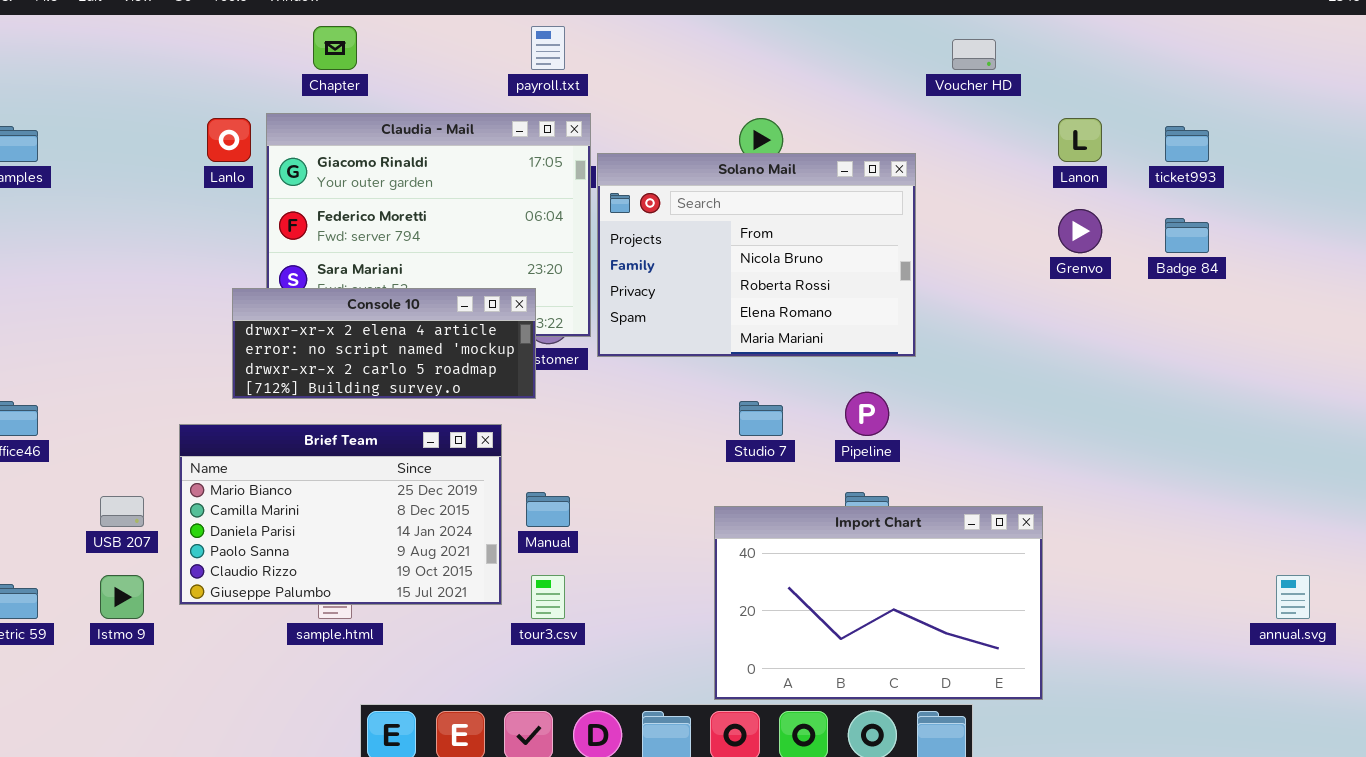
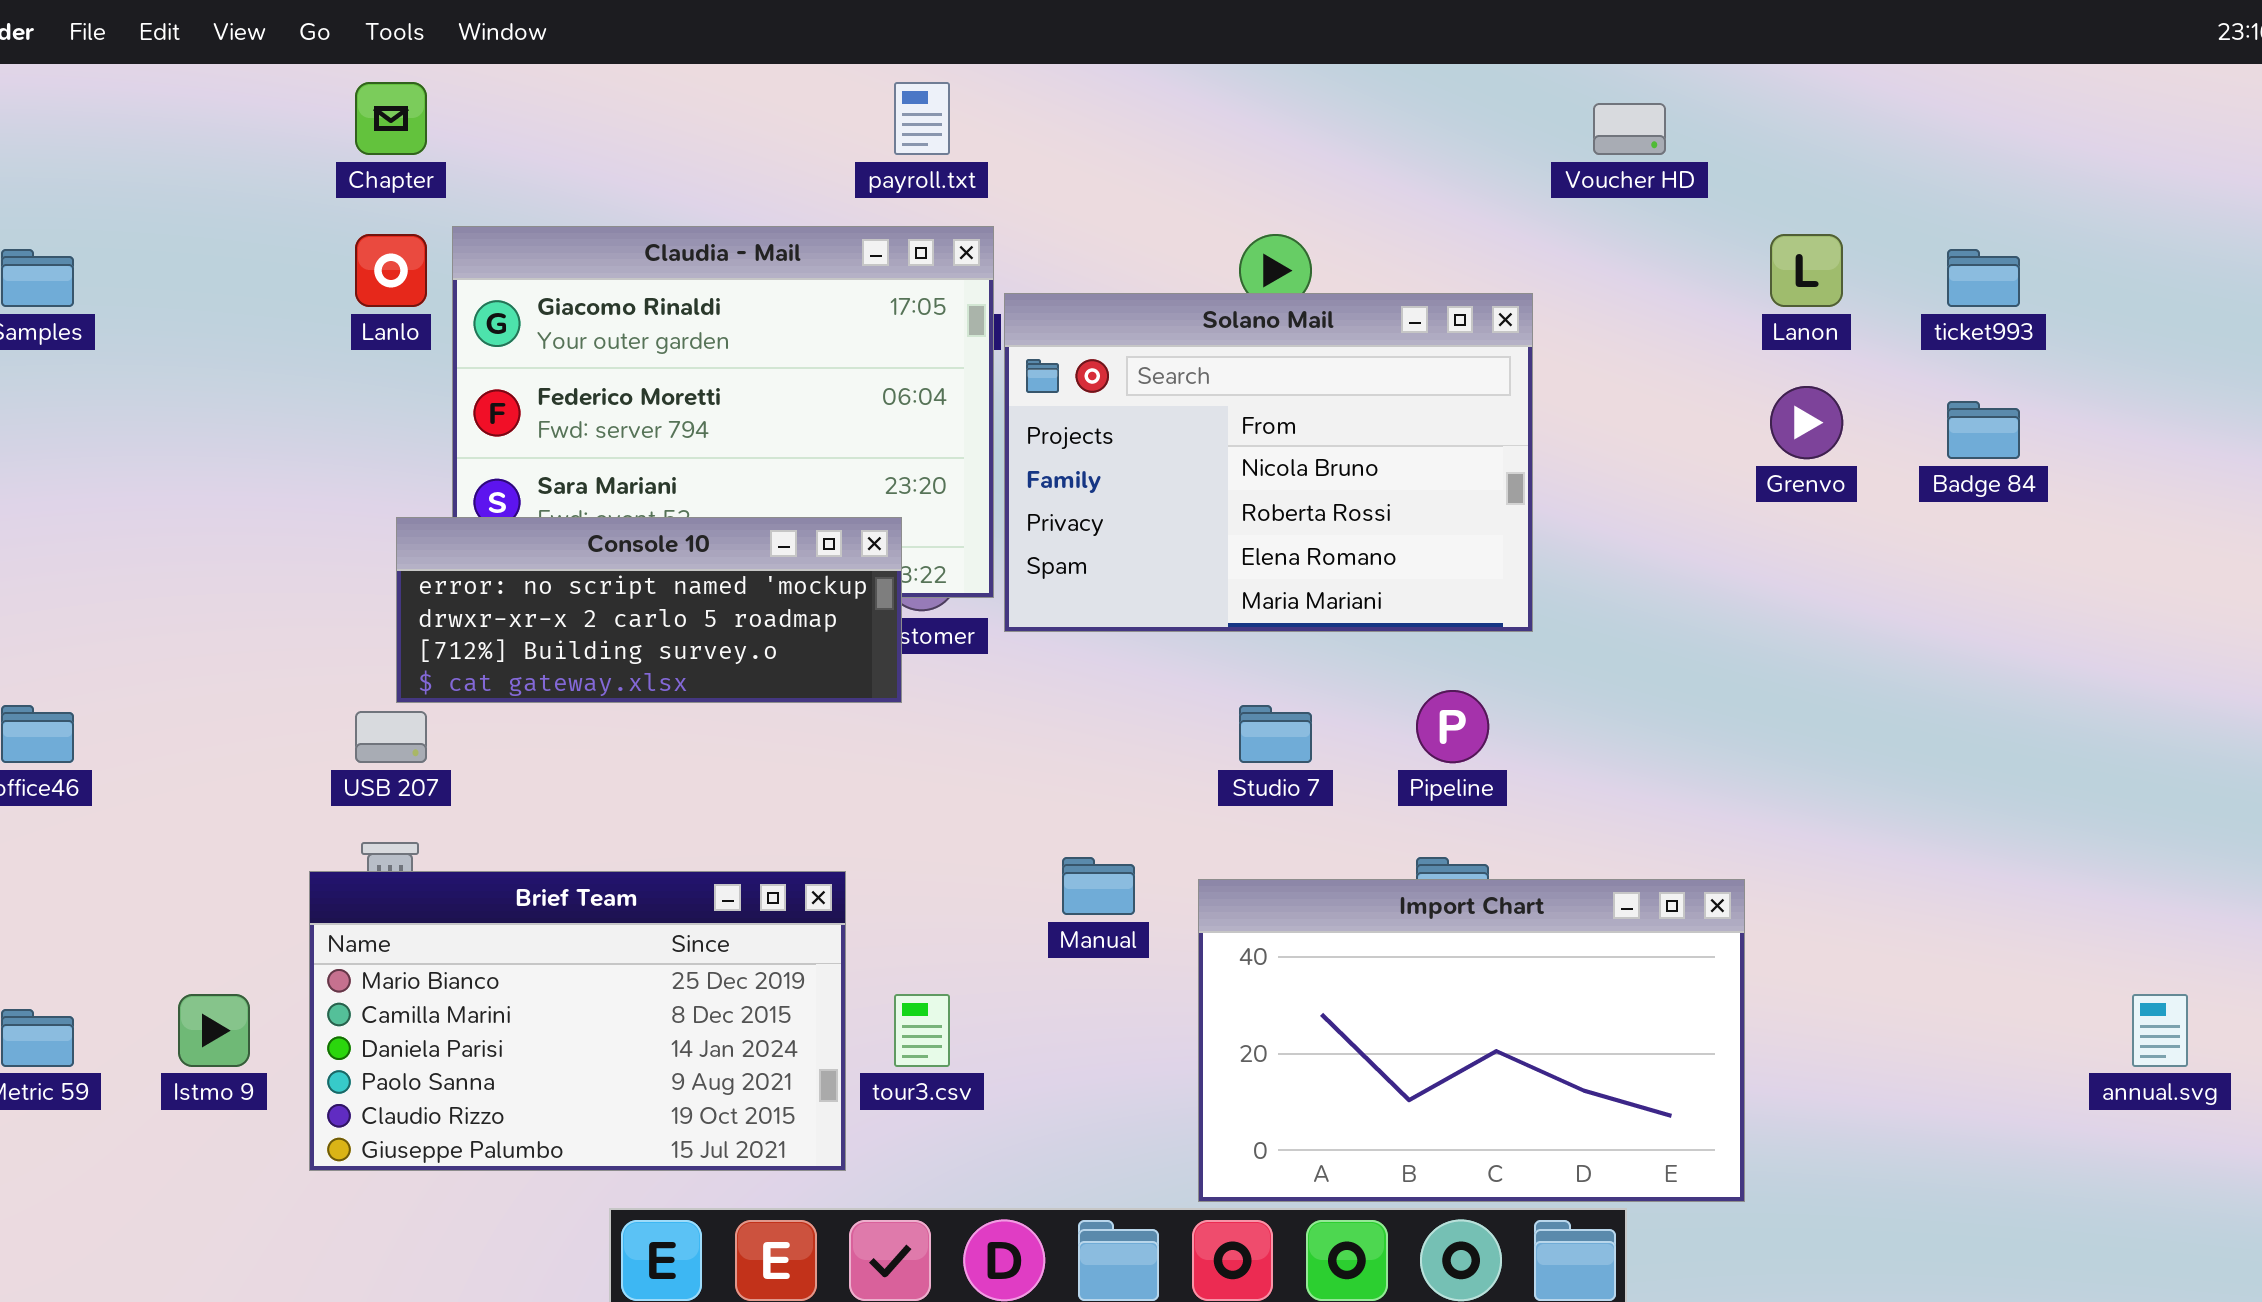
Chapter: [313,26,357,70] -> [355,82,427,155], moved
Console 10: [232,288,536,399] -> [396,517,902,703], scrolled down 1 row
Brief Team: [179,424,502,605] -> [309,871,846,1171], moved
Manual: [526,492,570,527] -> [1062,857,1135,915], moved
USB 207: [100,496,144,527] -> [355,711,427,763], moved

